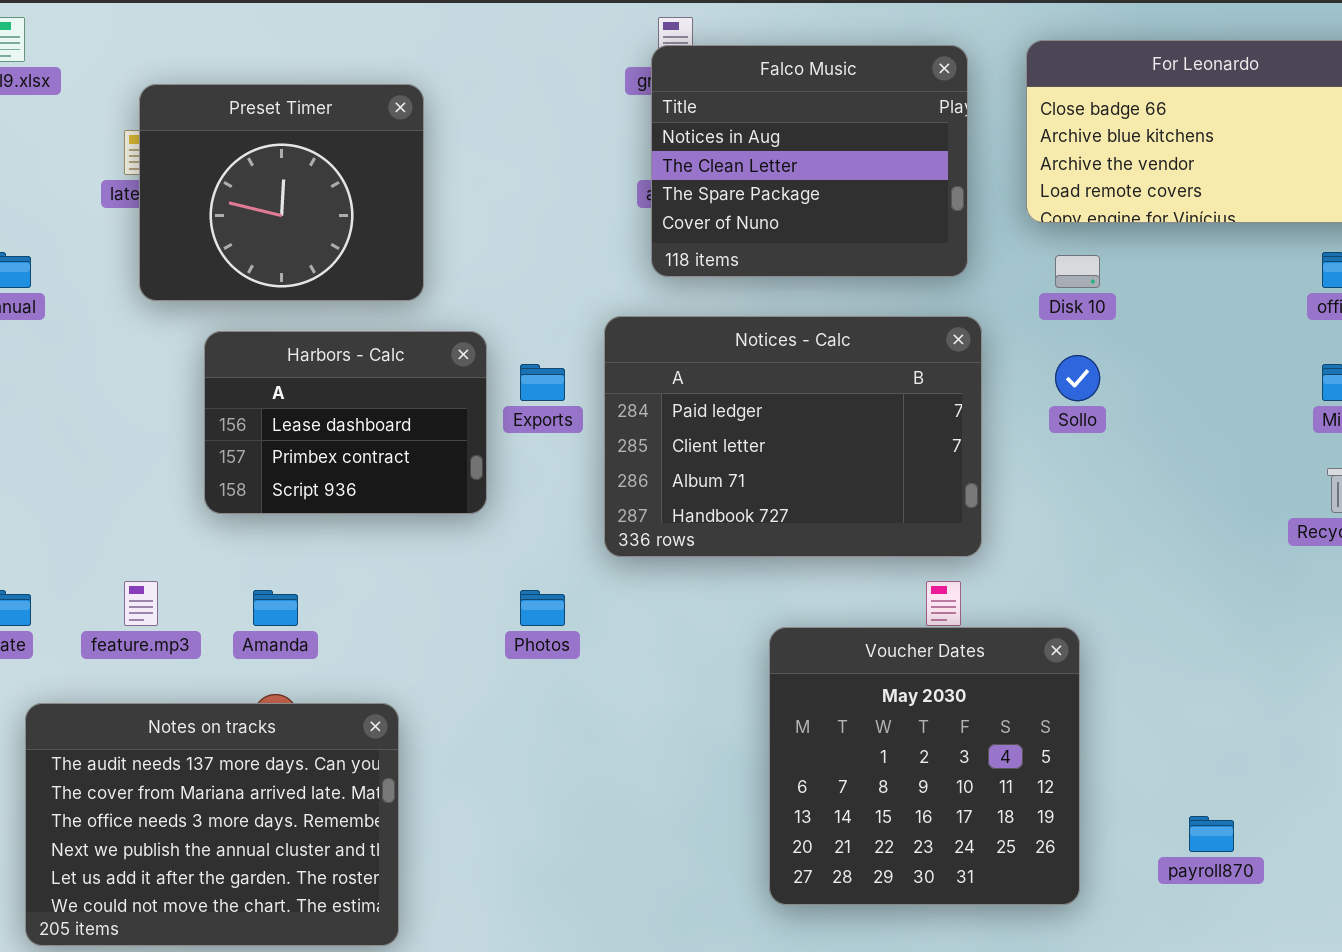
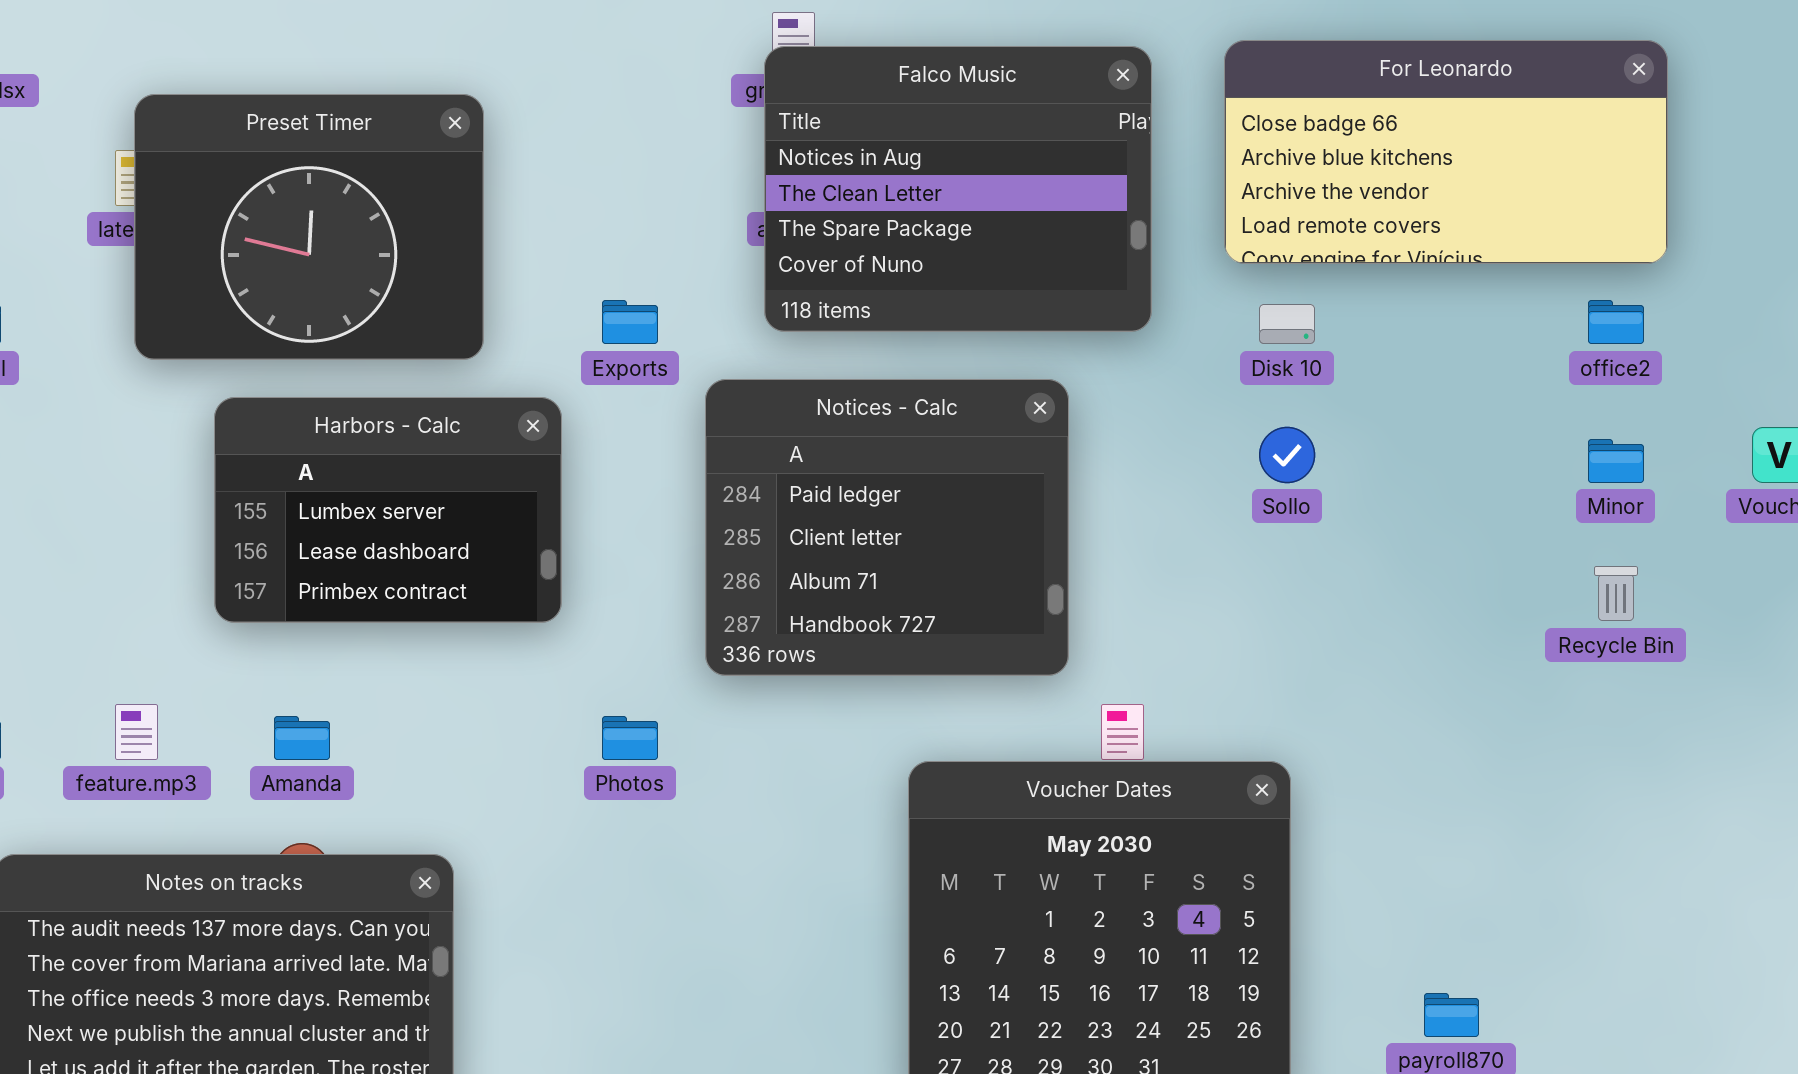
Notices - Calc: [604,316,982,557] -> [705,379,1069,676], resized
Harbors - Calc: [204,331,487,514] -> [214,397,562,623], scrolled up 1 row
Exports: [520,364,565,401] -> [602,300,658,344], moved

